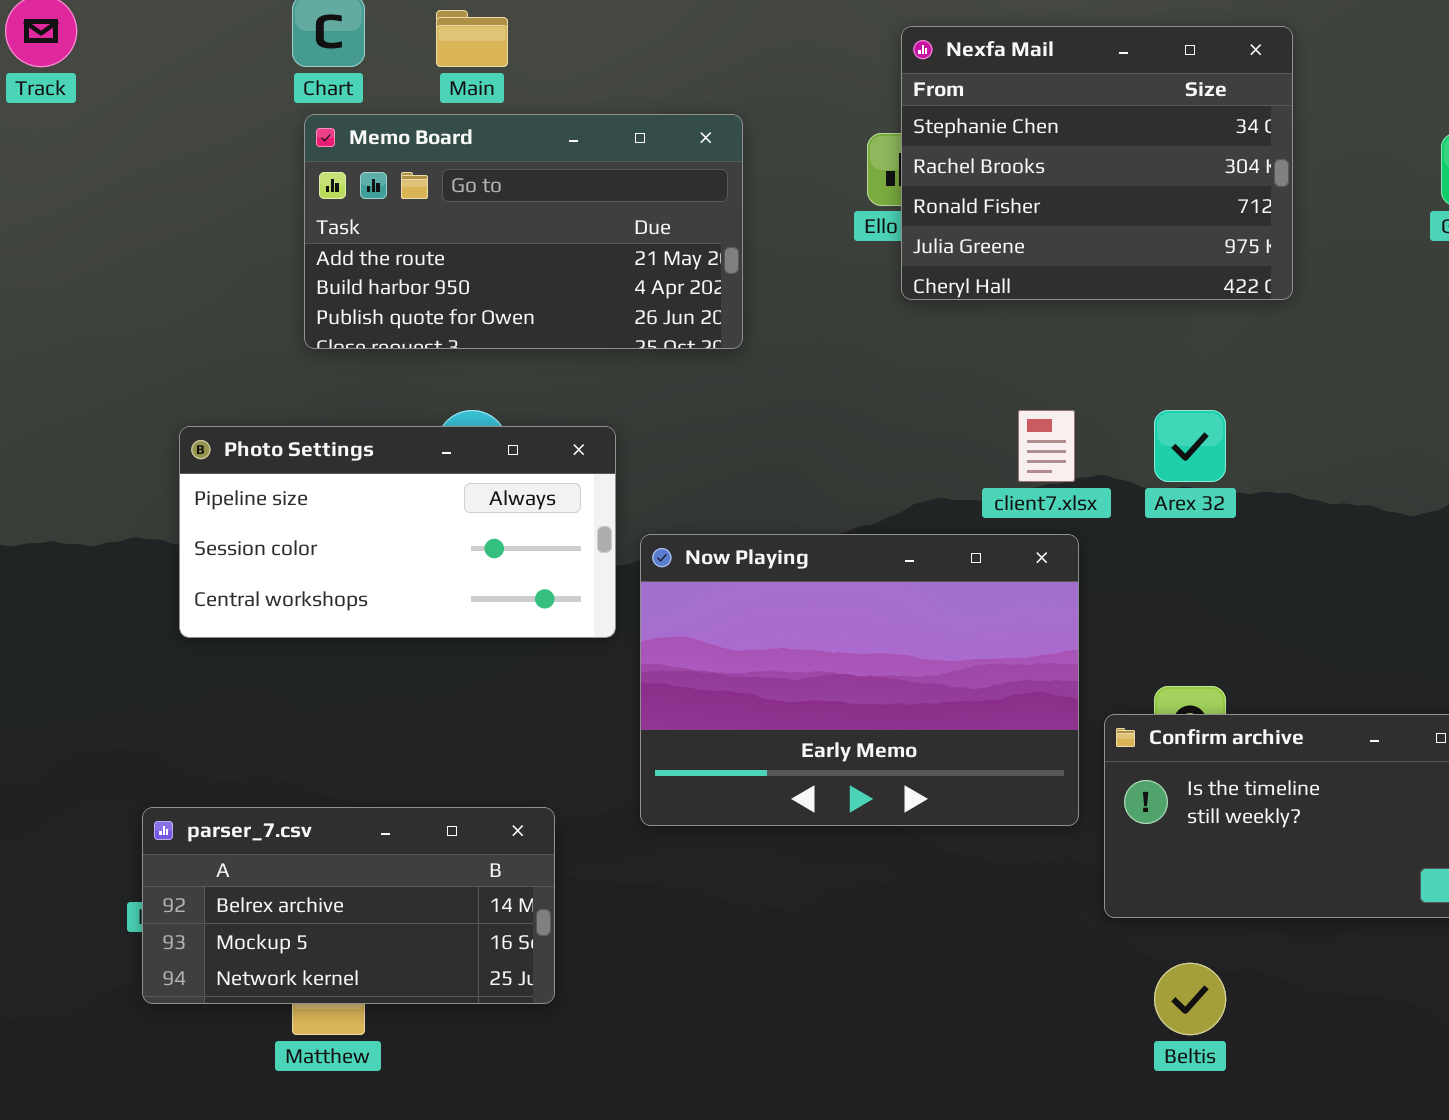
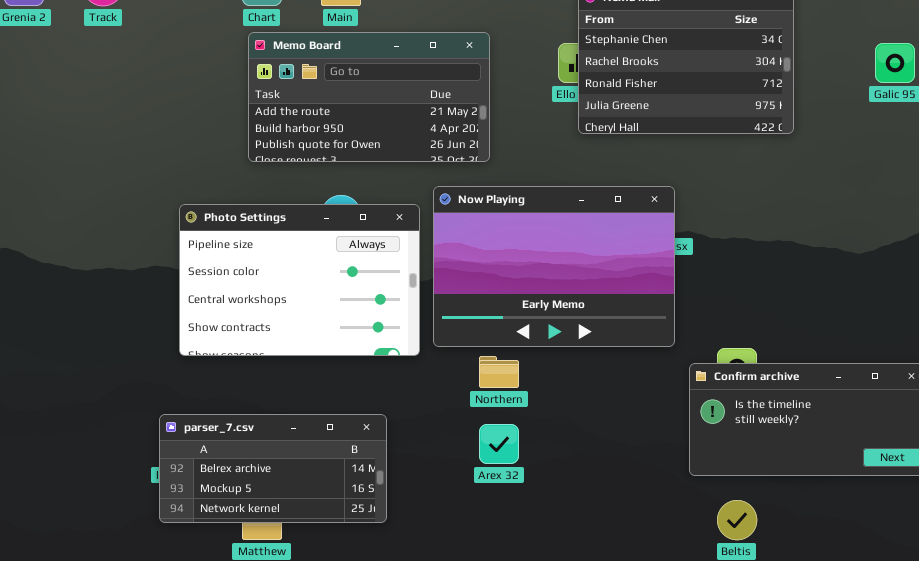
Arex 32: [1154,410,1226,482] -> [479,424,519,464], moved
Photo Settings: [179,426,616,638] -> [179,204,420,356], resized
Now Playing: [640,534,1079,826] -> [433,186,675,347], moved

